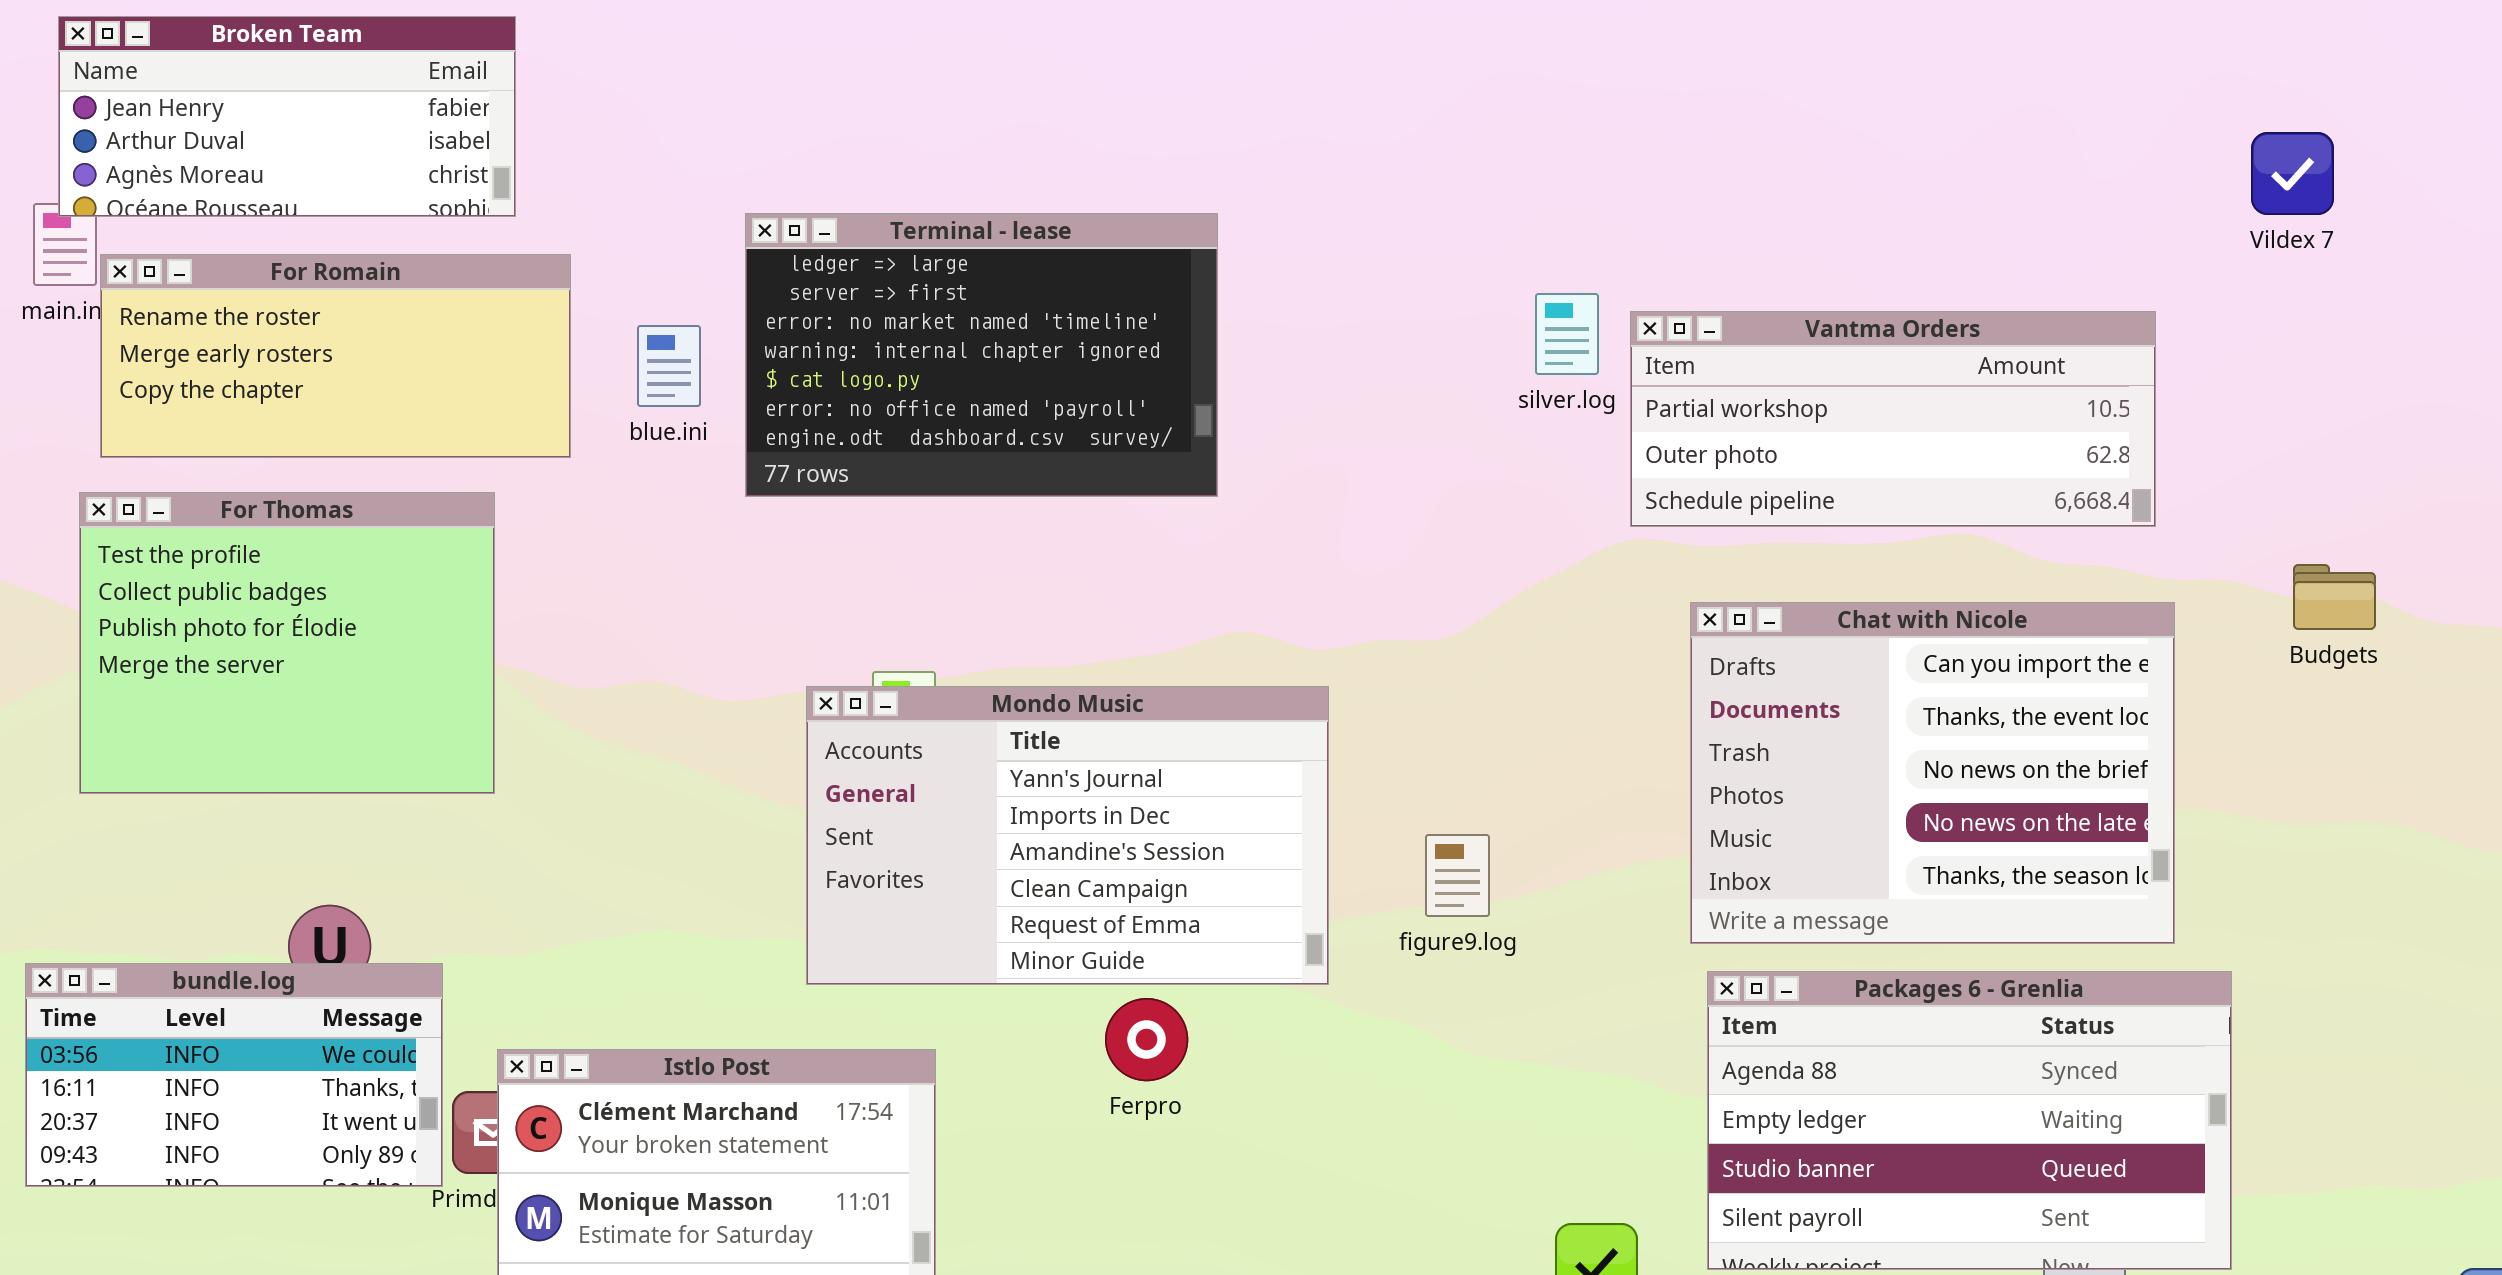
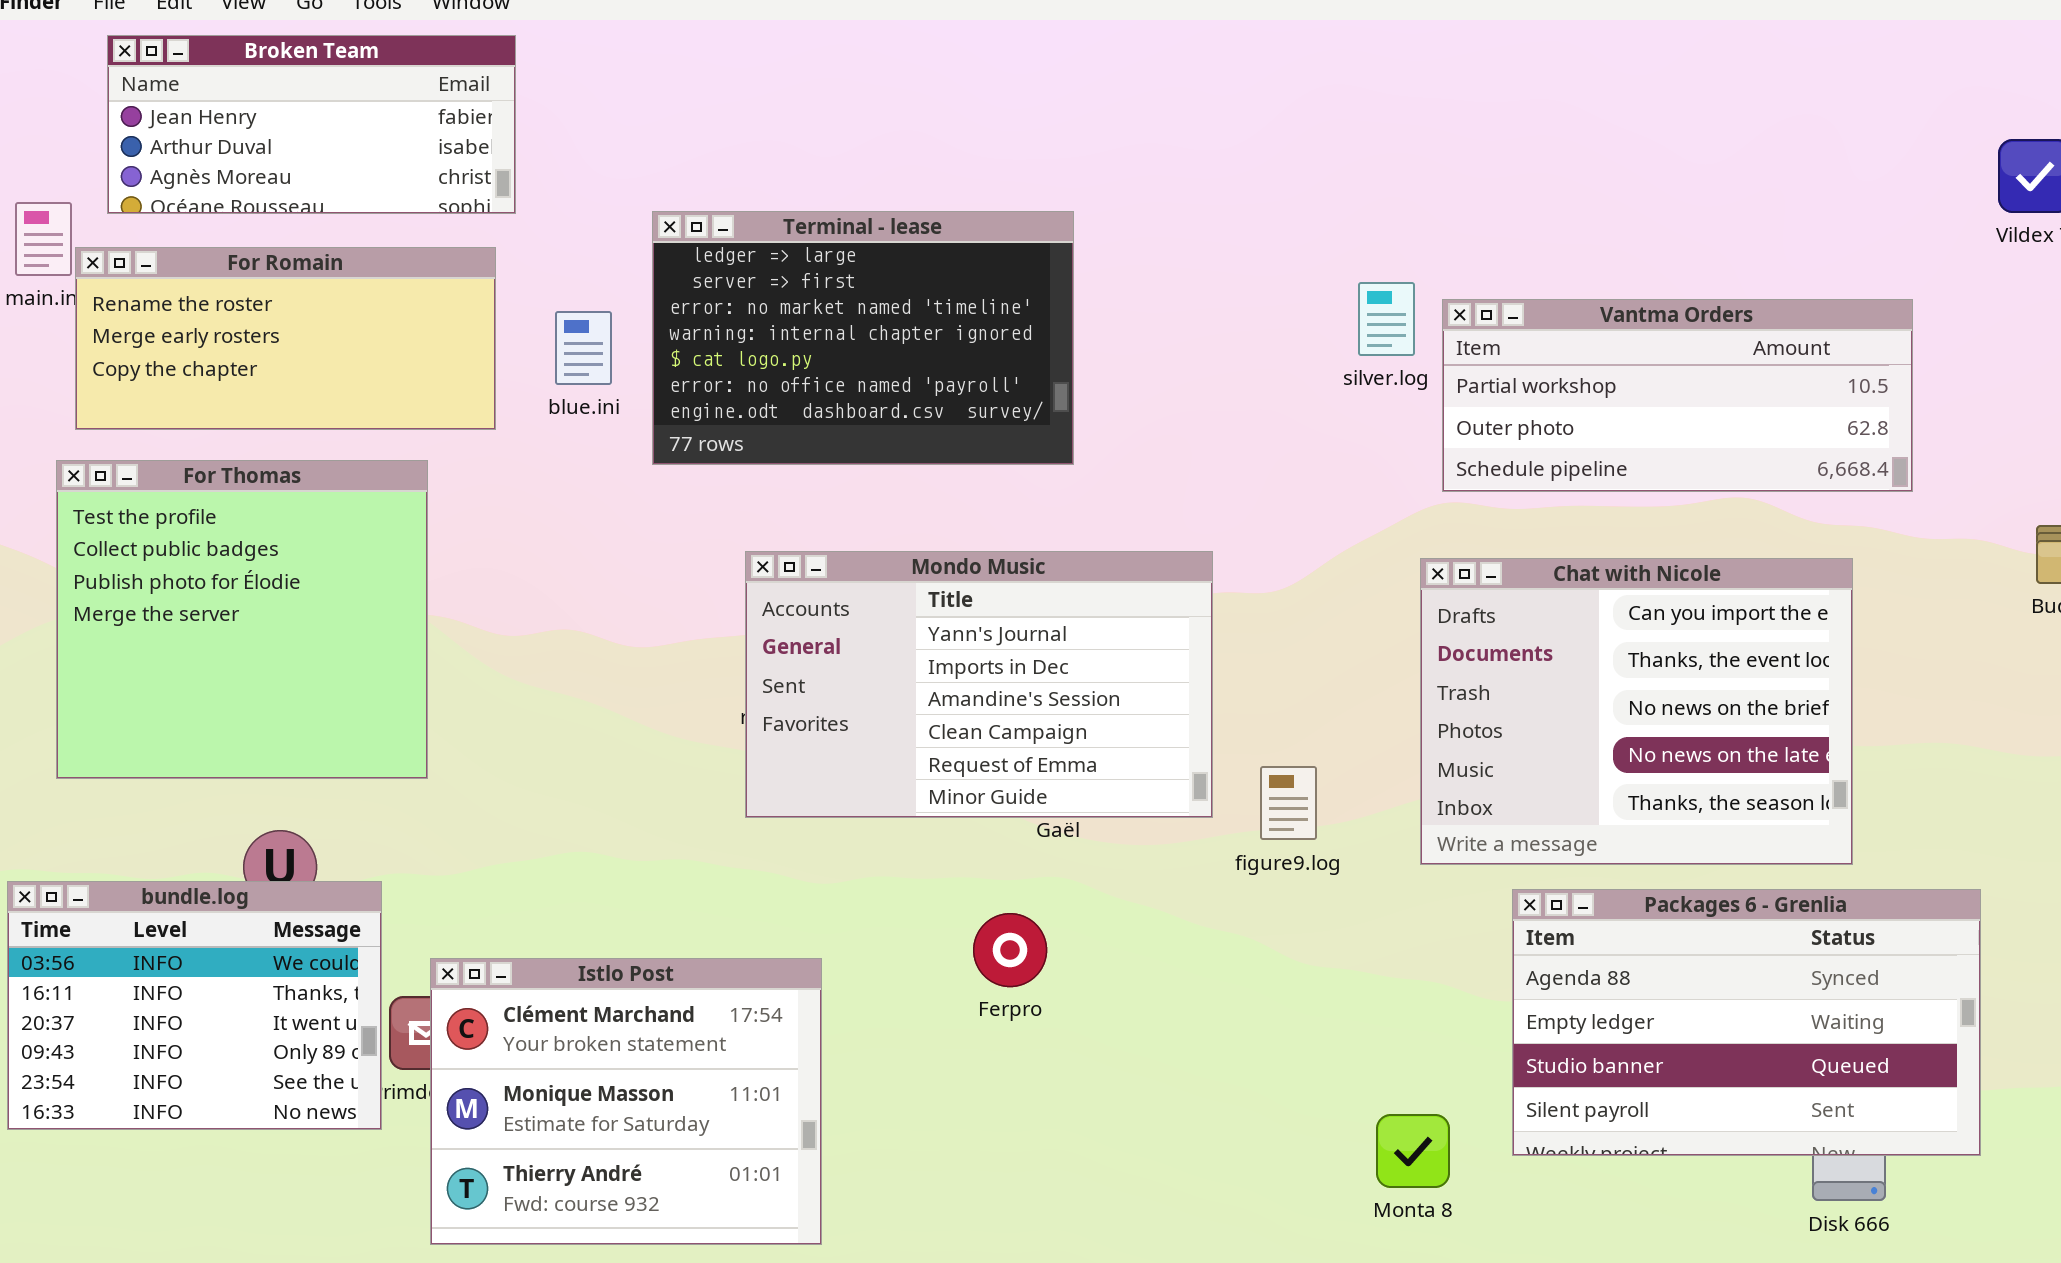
Broken Team: [58,16,516,217] -> [107,35,516,214], moved
For Thomas: [79,492,495,794] -> [56,460,428,779], resized
Chat with Nicole: [1690,602,2175,944] -> [1420,558,1853,865], moved
Mondo Music: [806,686,1329,985] -> [745,551,1213,818], moved
bundle.log: [25,963,443,1187] -> [7,881,382,1130], resized

